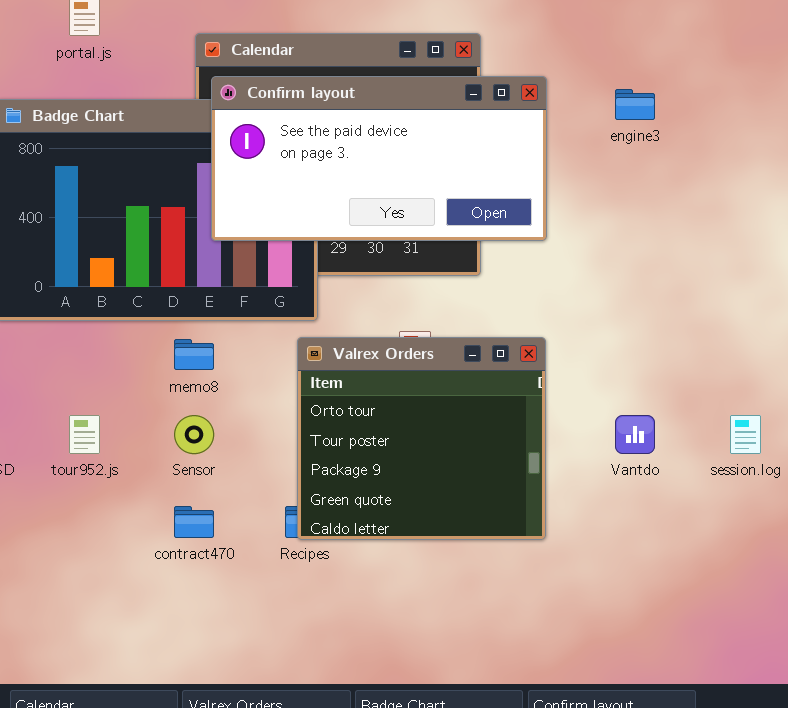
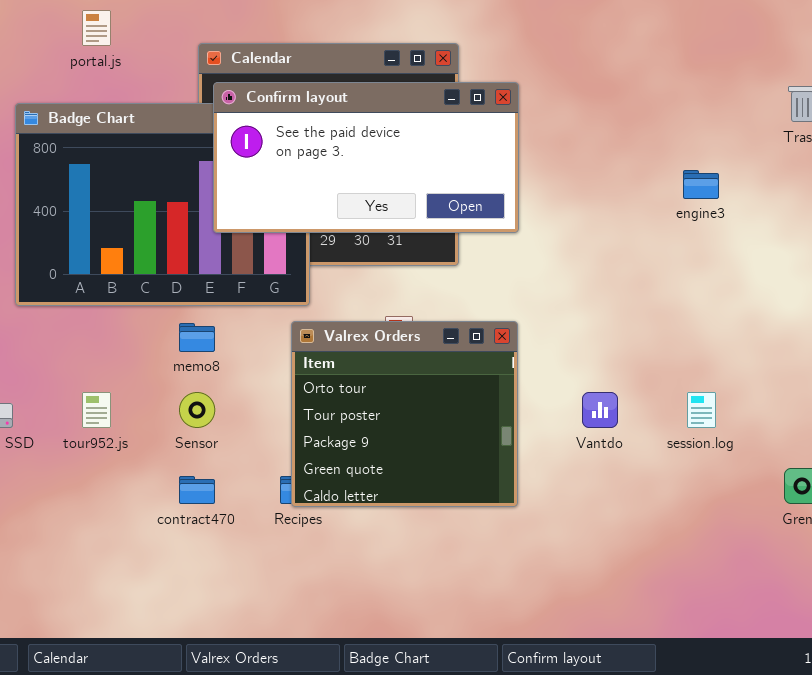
engine3: [615,89,655,120] -> [683,170,719,199], moved

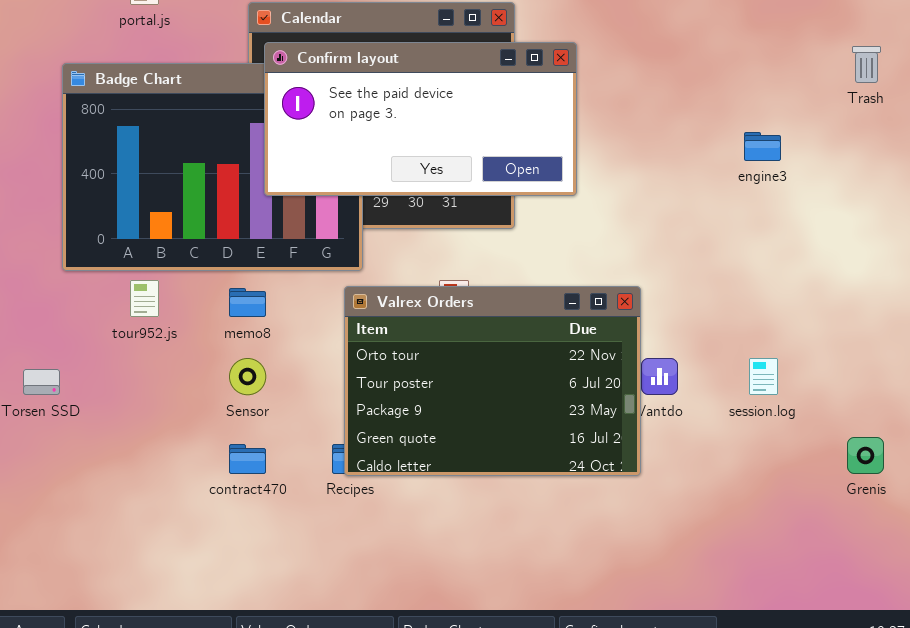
Valrex Orders: [291,321,518,507] -> [344,286,641,476], resized
tour952.js: [82,392,111,428] -> [130,280,159,317], moved

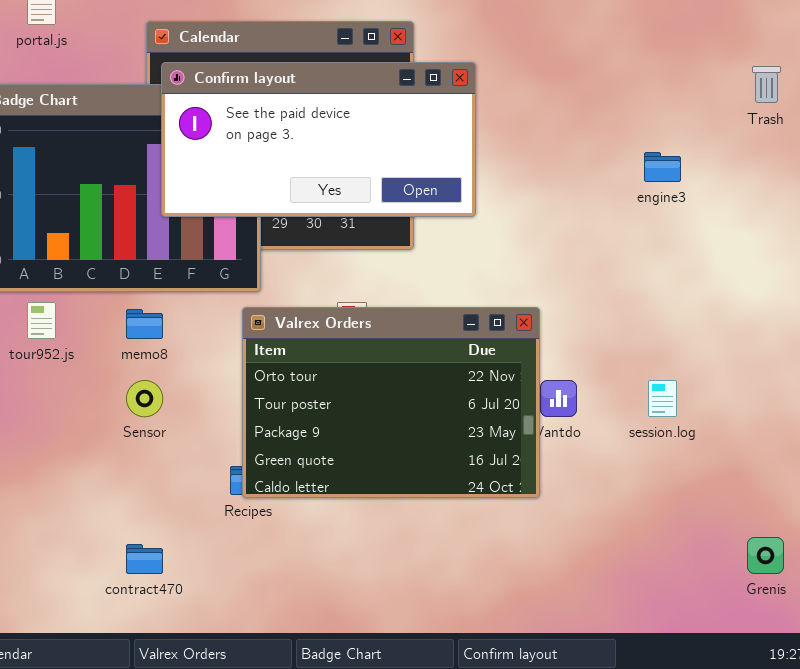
Grenis: [847,437,884,474] -> [747,537,784,574], moved
contract470: [229,444,266,474] -> [126,544,163,574], moved

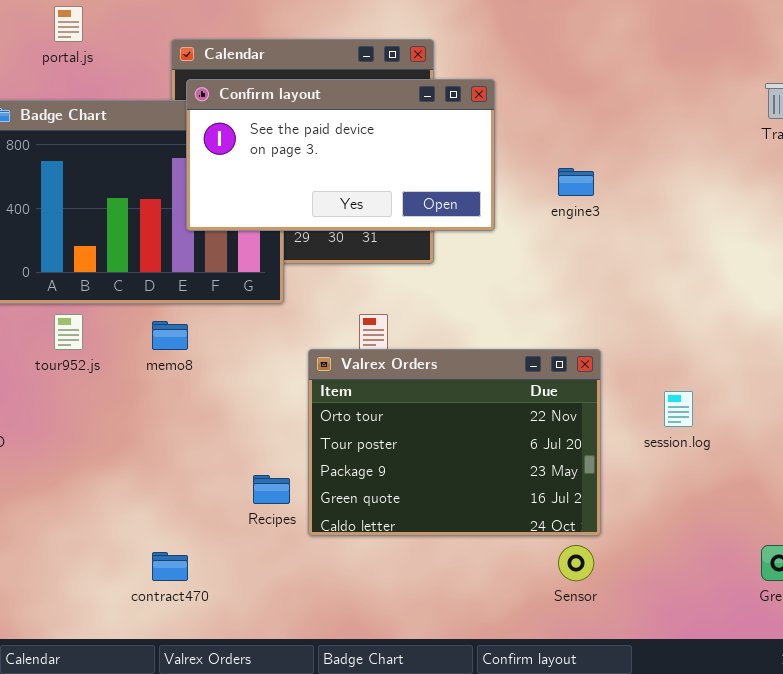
engine3: [644,152,681,182] -> [558,168,594,196], moved
Valrex Orders: [242,307,540,498] -> [308,349,601,536], moved
Sensor: [126,380,163,417] -> [558,545,594,581], moved

